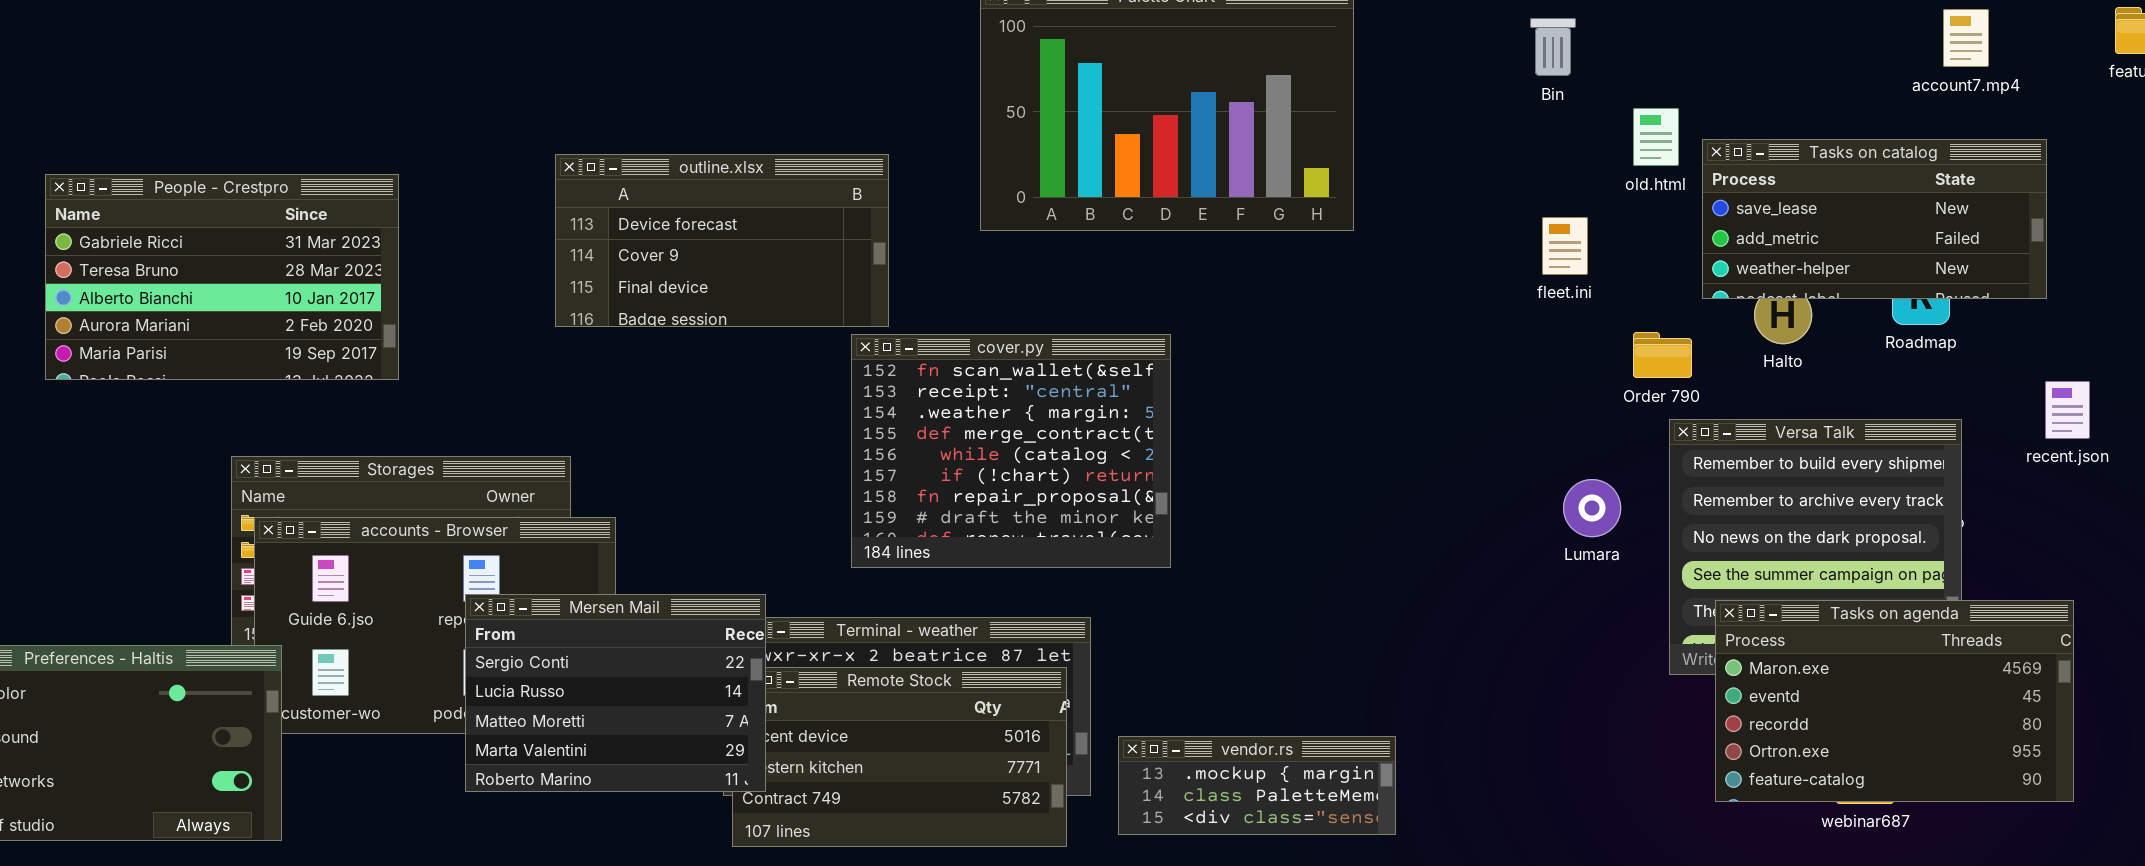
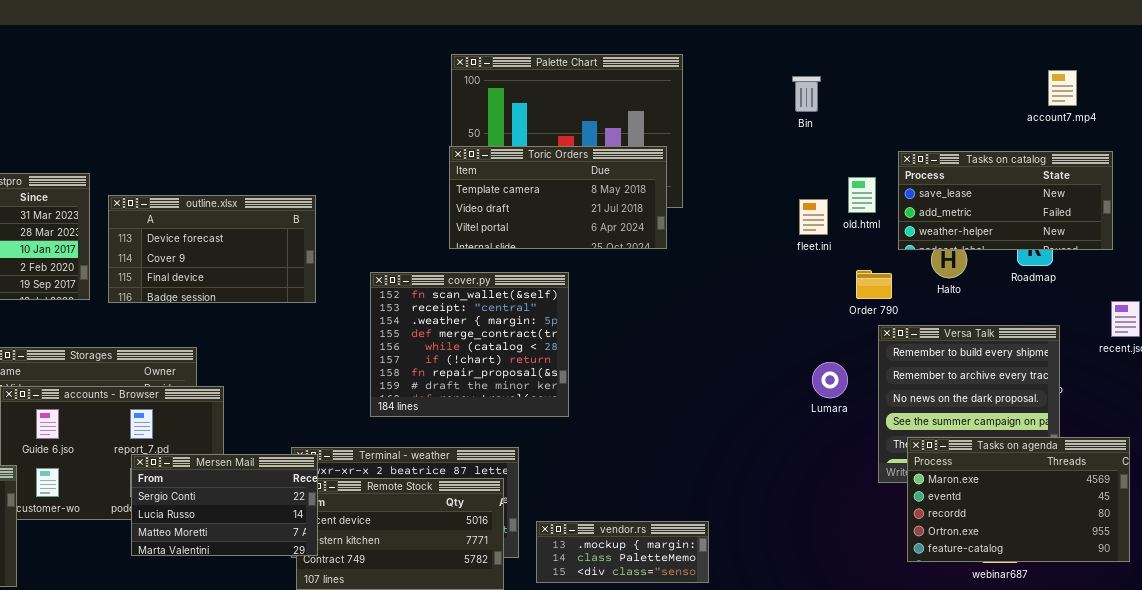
old.html: [1633,108,1679,166] -> [848,177,876,213], moved
Toric Orders: none -> [449,146,667,249], opened
outline.xlsx: [555,154,889,327] -> [108,195,316,303], moved
Mersen Mail: [465,594,766,792] -> [131,454,318,556], resized

